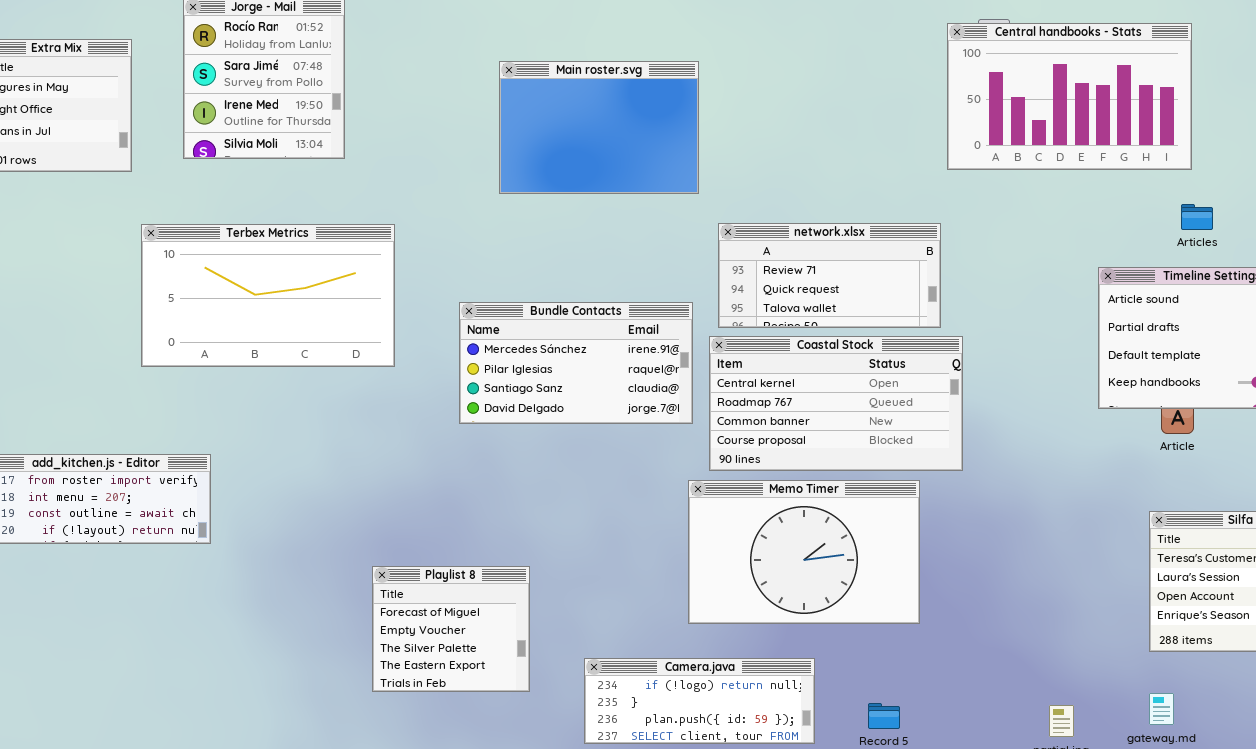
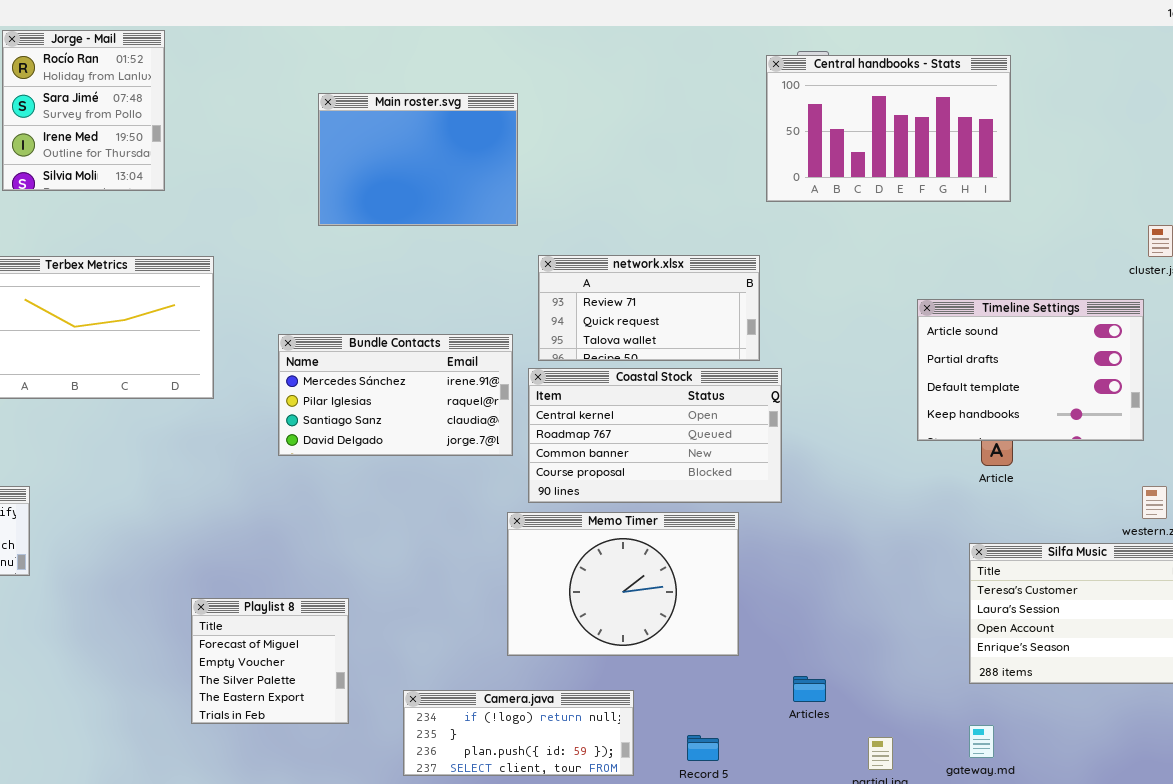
Articles: [1181,204,1213,230] -> [793,676,826,702], moved

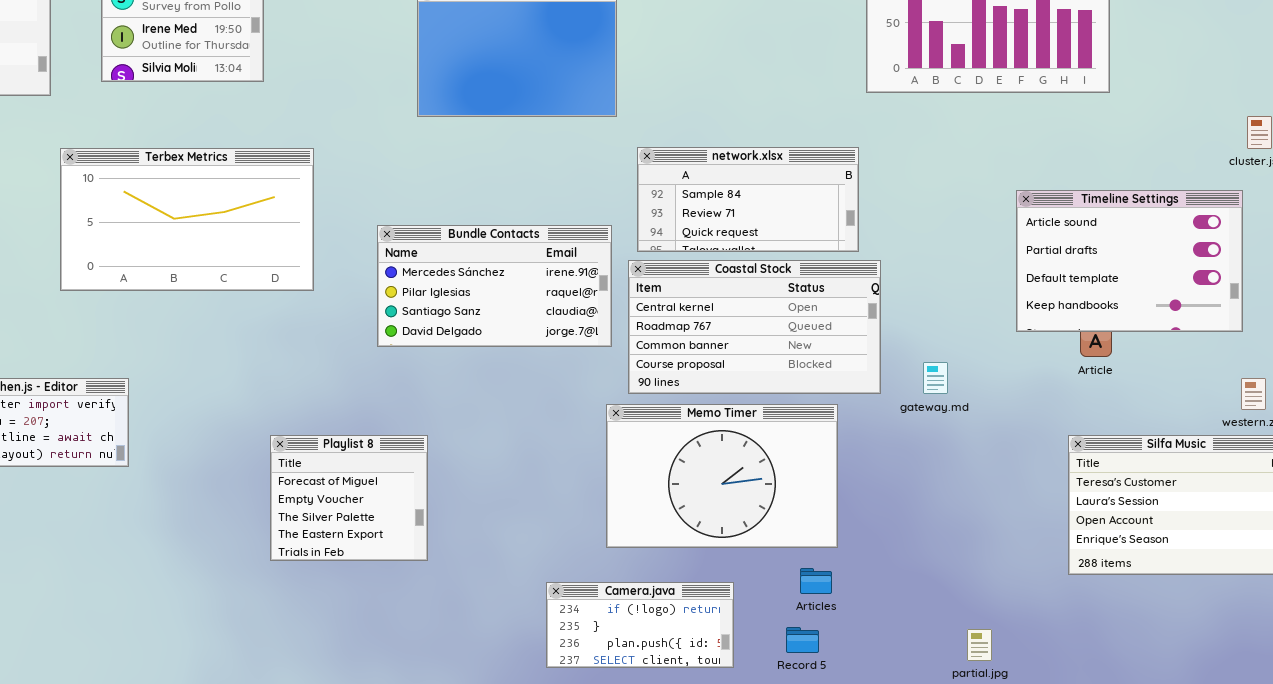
network.xlsx: [538,255,760,361] -> [637,147,859,252], scrolled up 1 row
Playlist 8: [191,598,349,724] -> [270,435,428,561], moved
Articles: [793,676,826,702] -> [800,568,832,594], moved
Camera.java: [403,690,634,776] -> [546,582,734,668], resized
gateway.md: [969,725,994,758] -> [923,362,948,394], moved

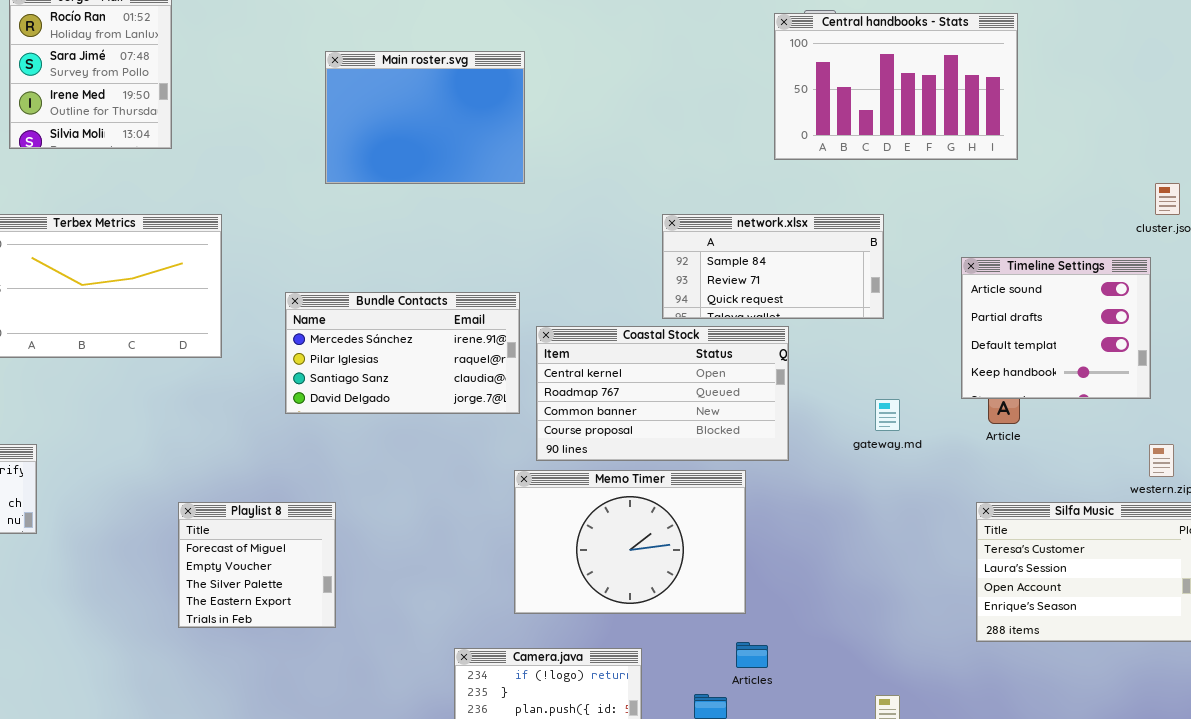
network.xlsx: [637,147,859,252] -> [662,214,884,319], moved
Timeline Settings: [1016,190,1243,332] -> [961,257,1151,399], resized
gateway.md: [923,362,948,394] -> [875,399,900,431], moved
Articles: [800,568,832,594] -> [736,642,768,668], moved

